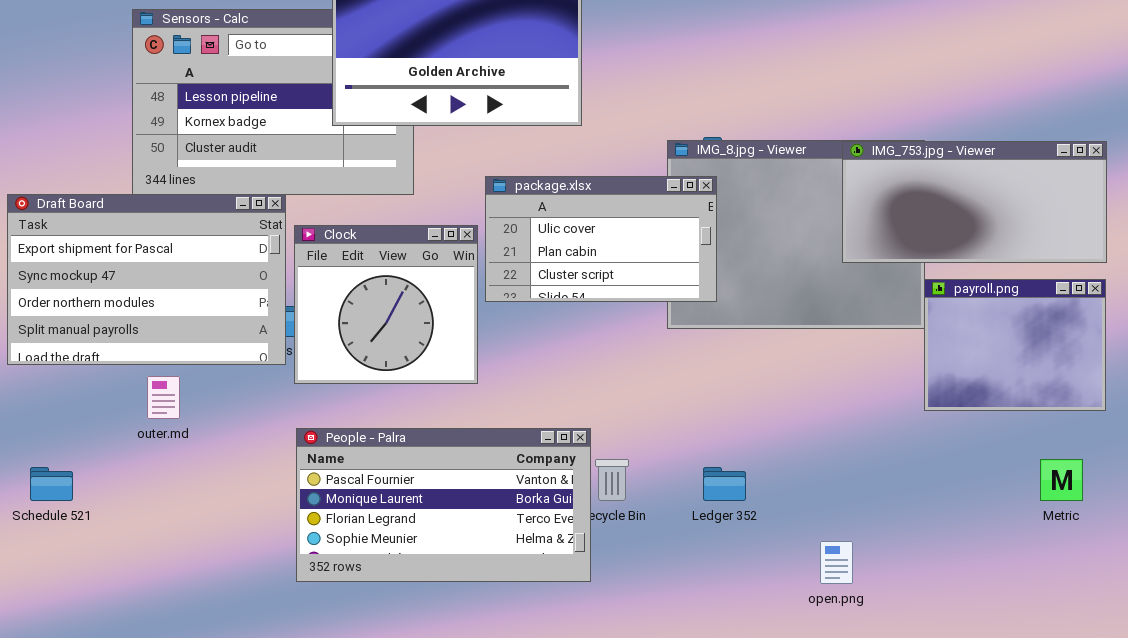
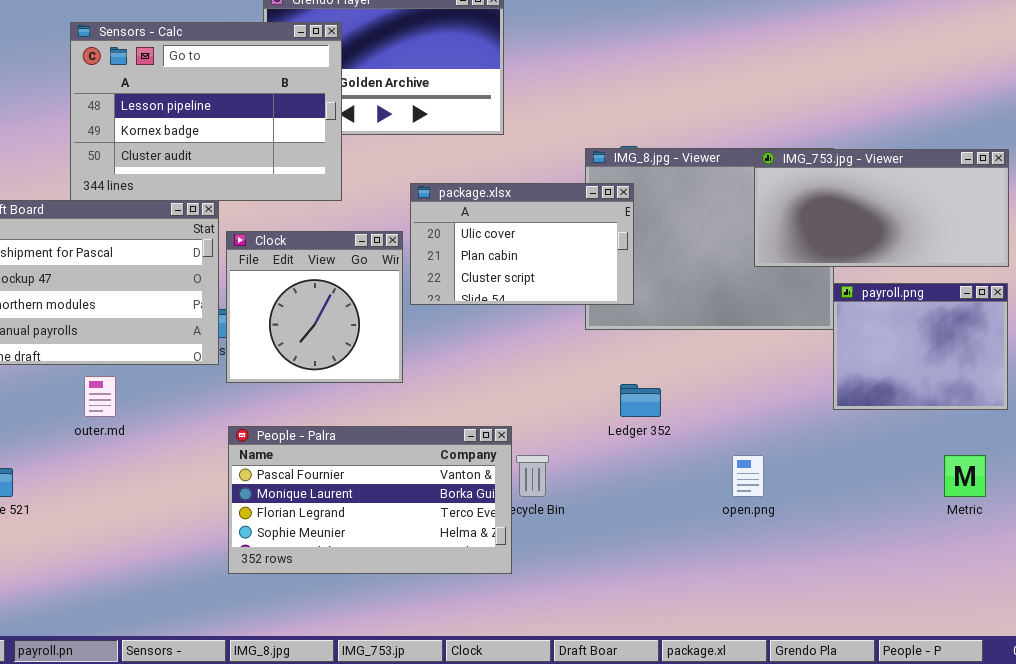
Sensors - Calc: [132,9,414,195] -> [70,22,342,201], raised
Ledger 352: [703,467,746,501] -> [620,384,661,417], moved
open.png: [820,541,853,584] -> [732,455,764,497], moved

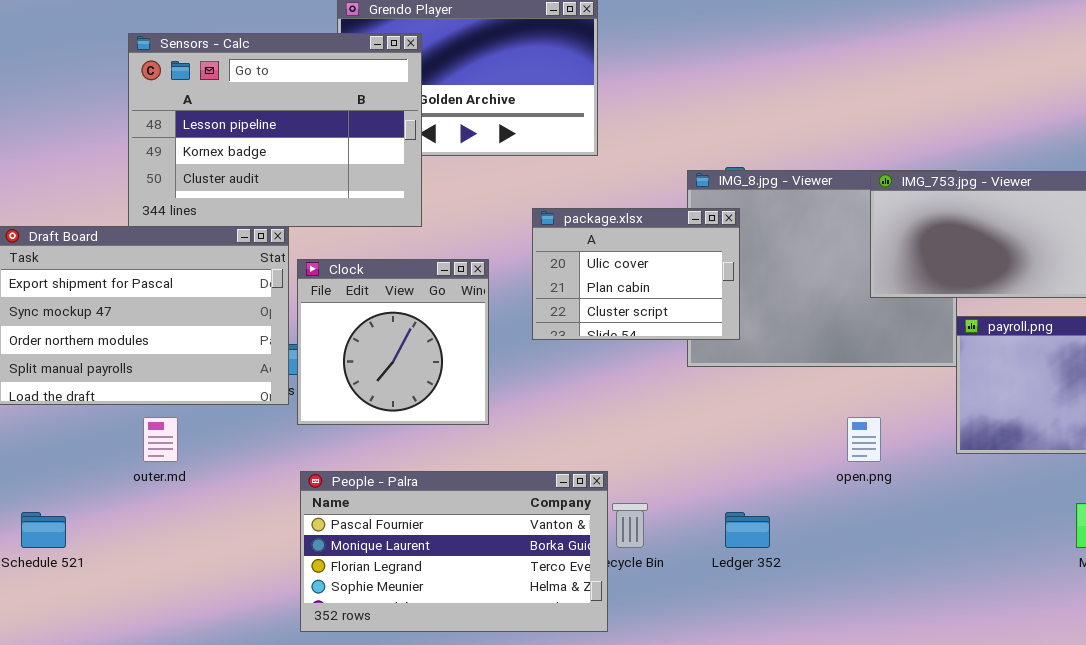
package.xlsx: [410,183,634,305] -> [532,208,740,340], resized
Ledger 352: [620,384,661,417] -> [725,512,770,548], moved
open.png: [732,455,764,497] -> [847,417,881,462], moved

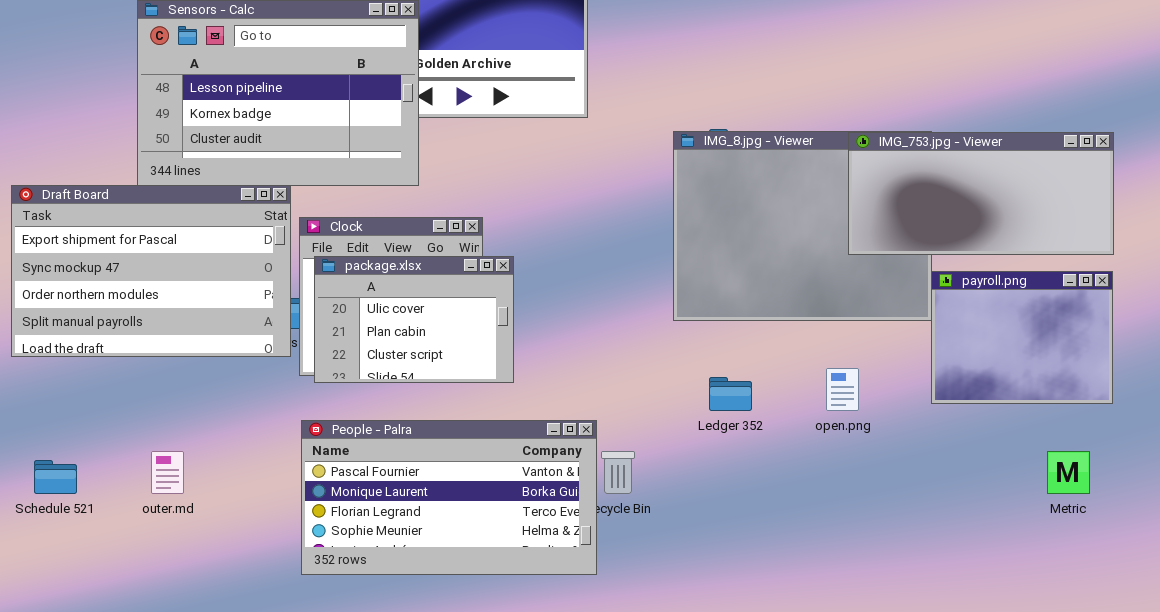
package.xlsx: [532,208,740,340] -> [314,256,514,383], moved
outer.md: [143,417,178,462] -> [151,451,184,494], moved
Ledger 352: [725,512,770,548] -> [709,377,752,411], moved

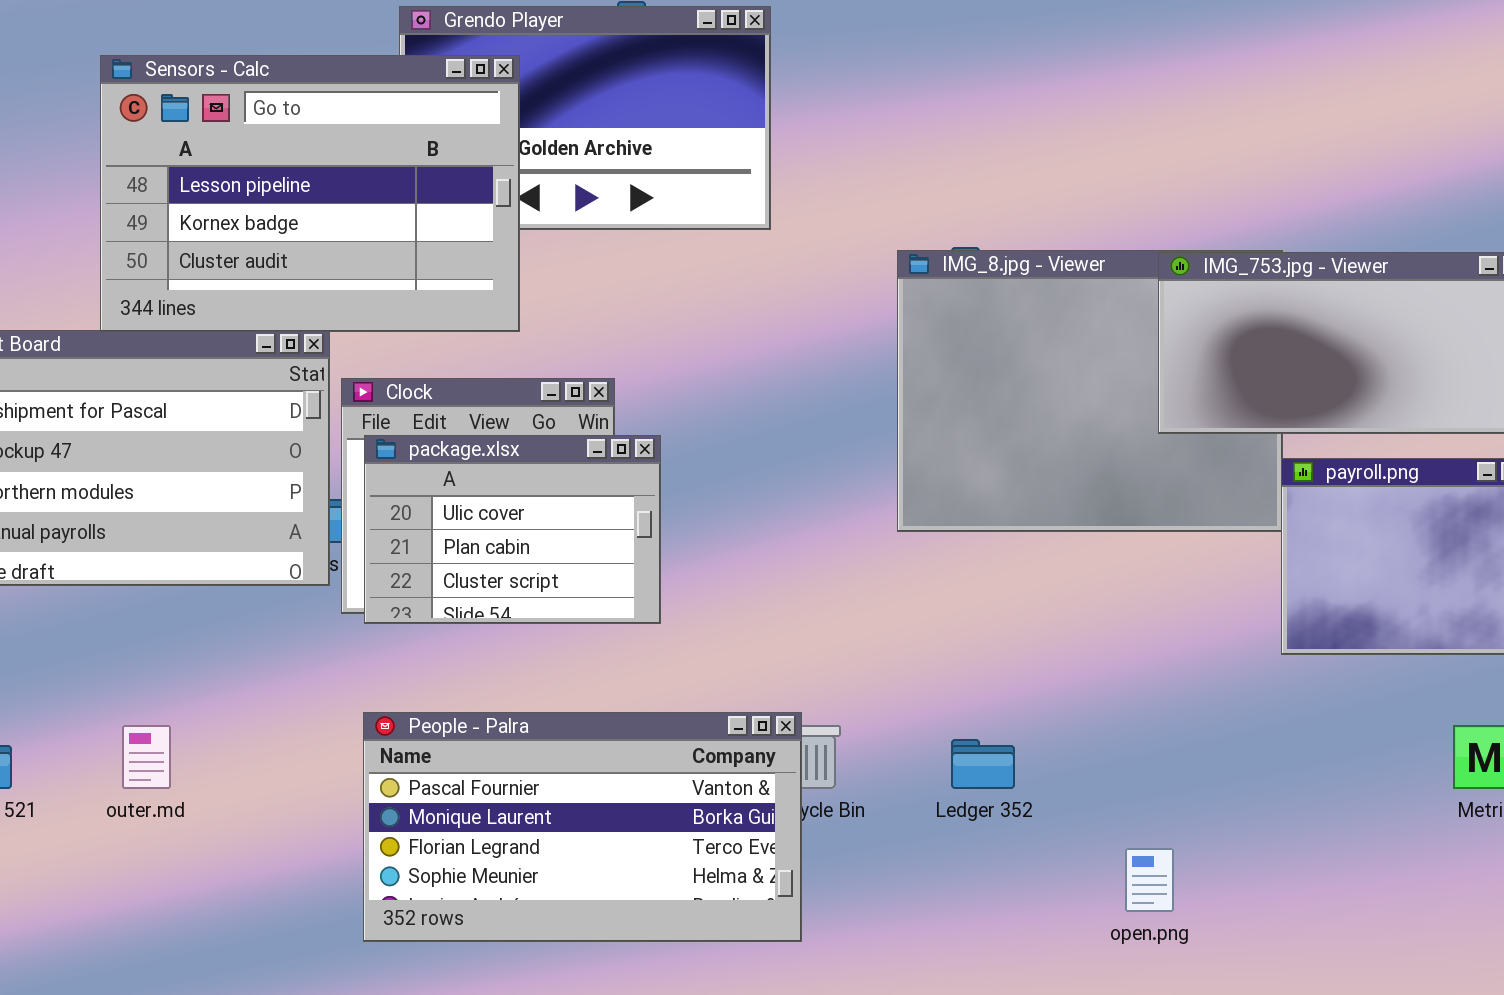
open.png: [826,368,859,411] -> [1125,848,1174,912], moved
Ledger 352: [709,377,752,411] -> [951,739,1015,789], moved
People - Palra: [301,420,597,575] -> [363,712,802,942], moved

